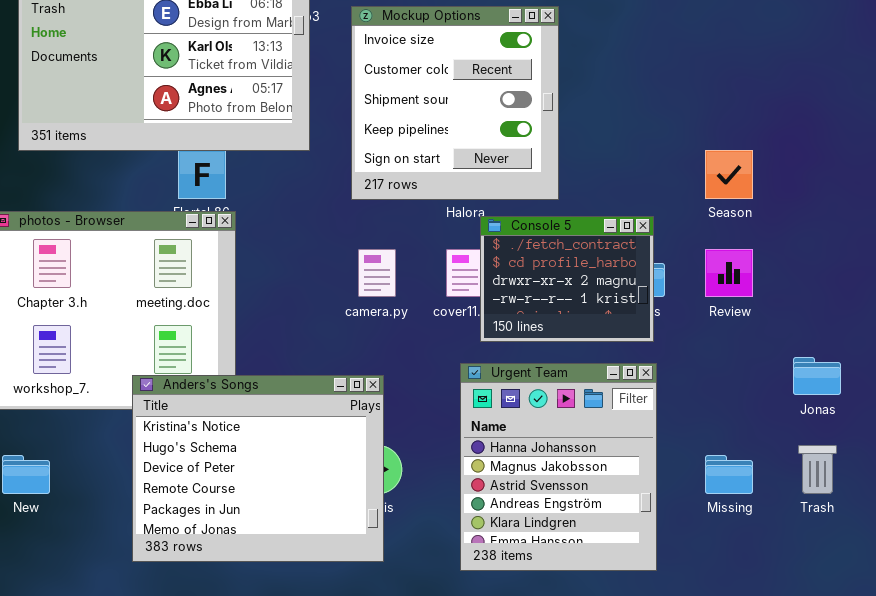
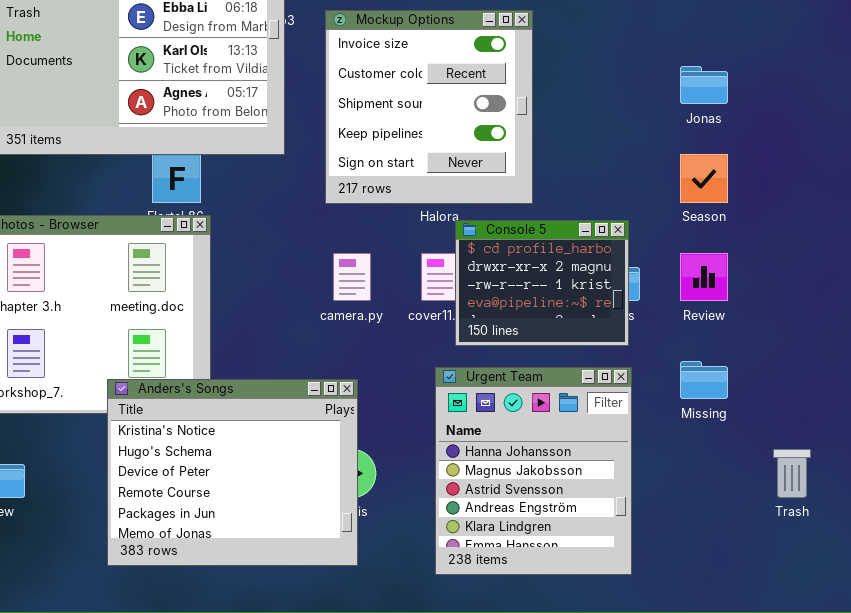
Console 5: [480,216,654,342] -> [455,220,629,346], scrolled down 1 row
Jonas: [793,357,841,395] -> [680,66,728,104], moved
Missing: [705,455,753,494] -> [680,361,728,399], moved

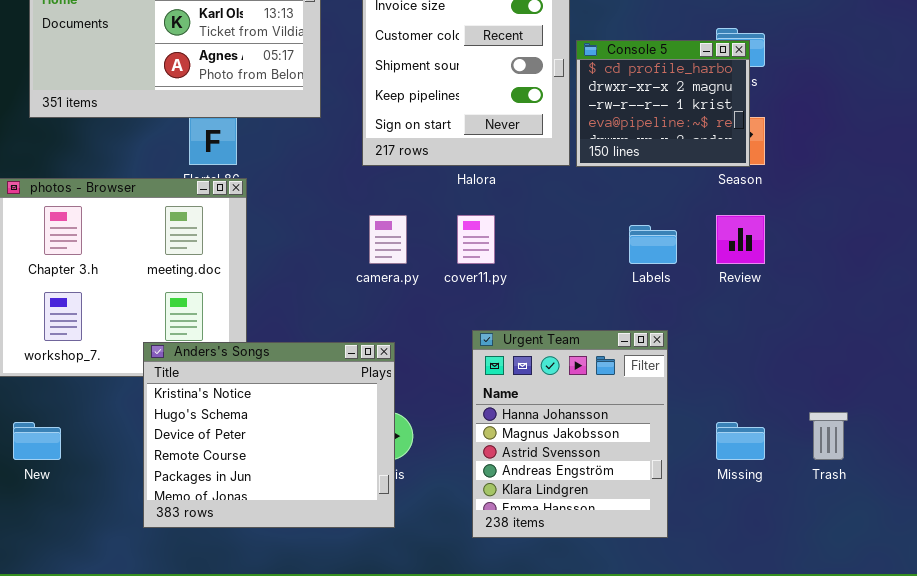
Console 5: [455,220,629,346] -> [576,40,750,167], moved
Missing: [680,361,728,399] -> [716,422,765,460], moved

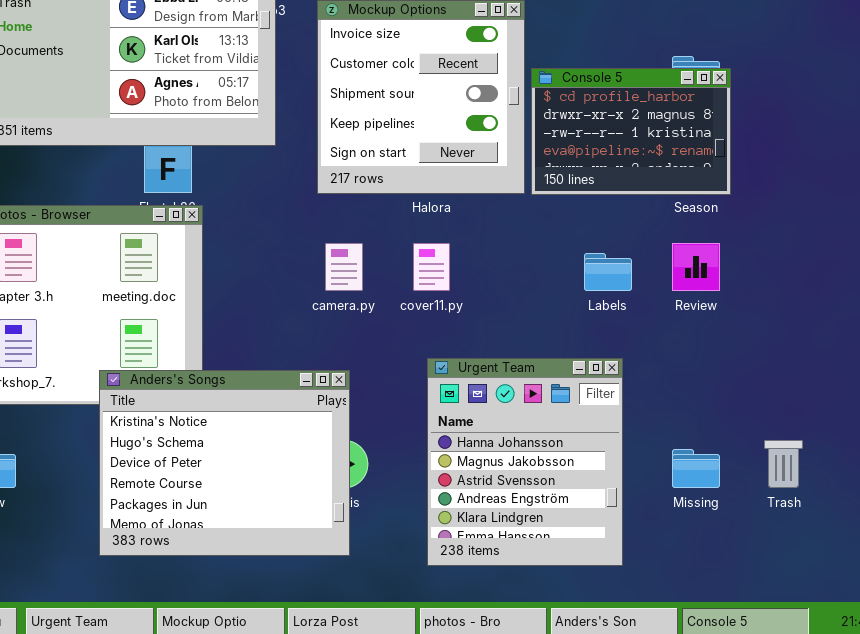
Console 5: [576,40,750,167] -> [531,68,731,195], resized

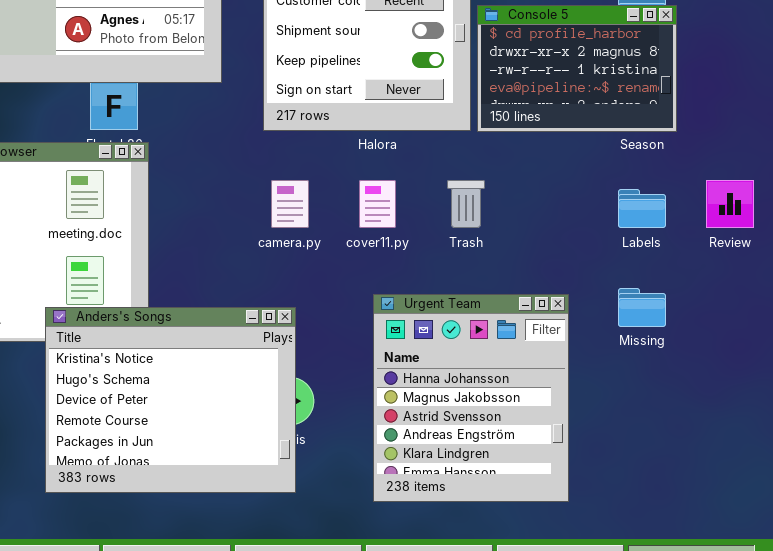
Review: [672,243,720,291] -> [706,180,754,228], moved
Labels: [584,253,632,291] -> [618,189,666,228], moved
Trash: [764,440,803,488] -> [447,180,485,228], moved
Missing: [672,449,720,488] -> [618,288,666,327], moved

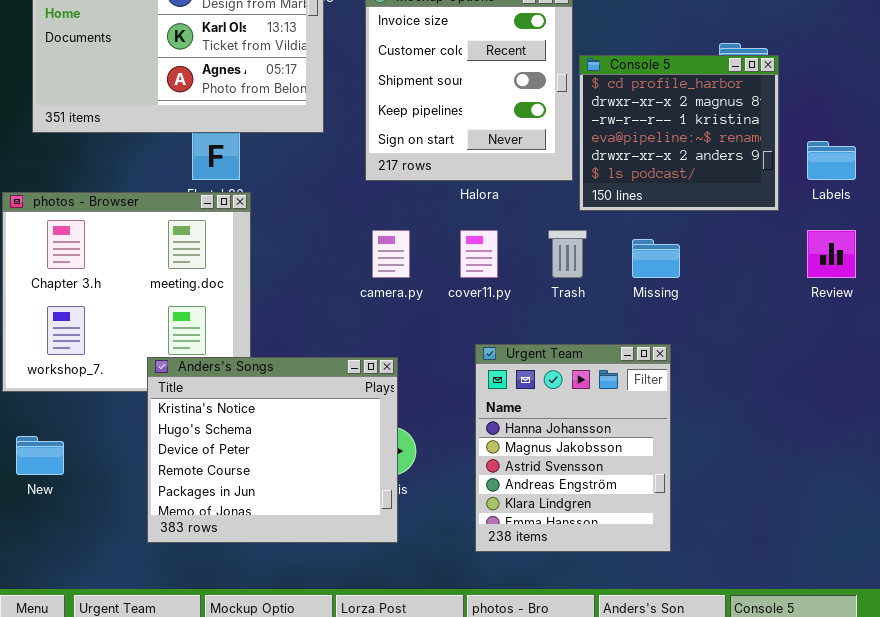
Console 5: [477,5,677,132] -> [579,55,779,211], resized
Labels: [618,189,666,228] -> [807,141,856,180], moved
Missing: [618,288,666,327] -> [632,239,680,278], moved

